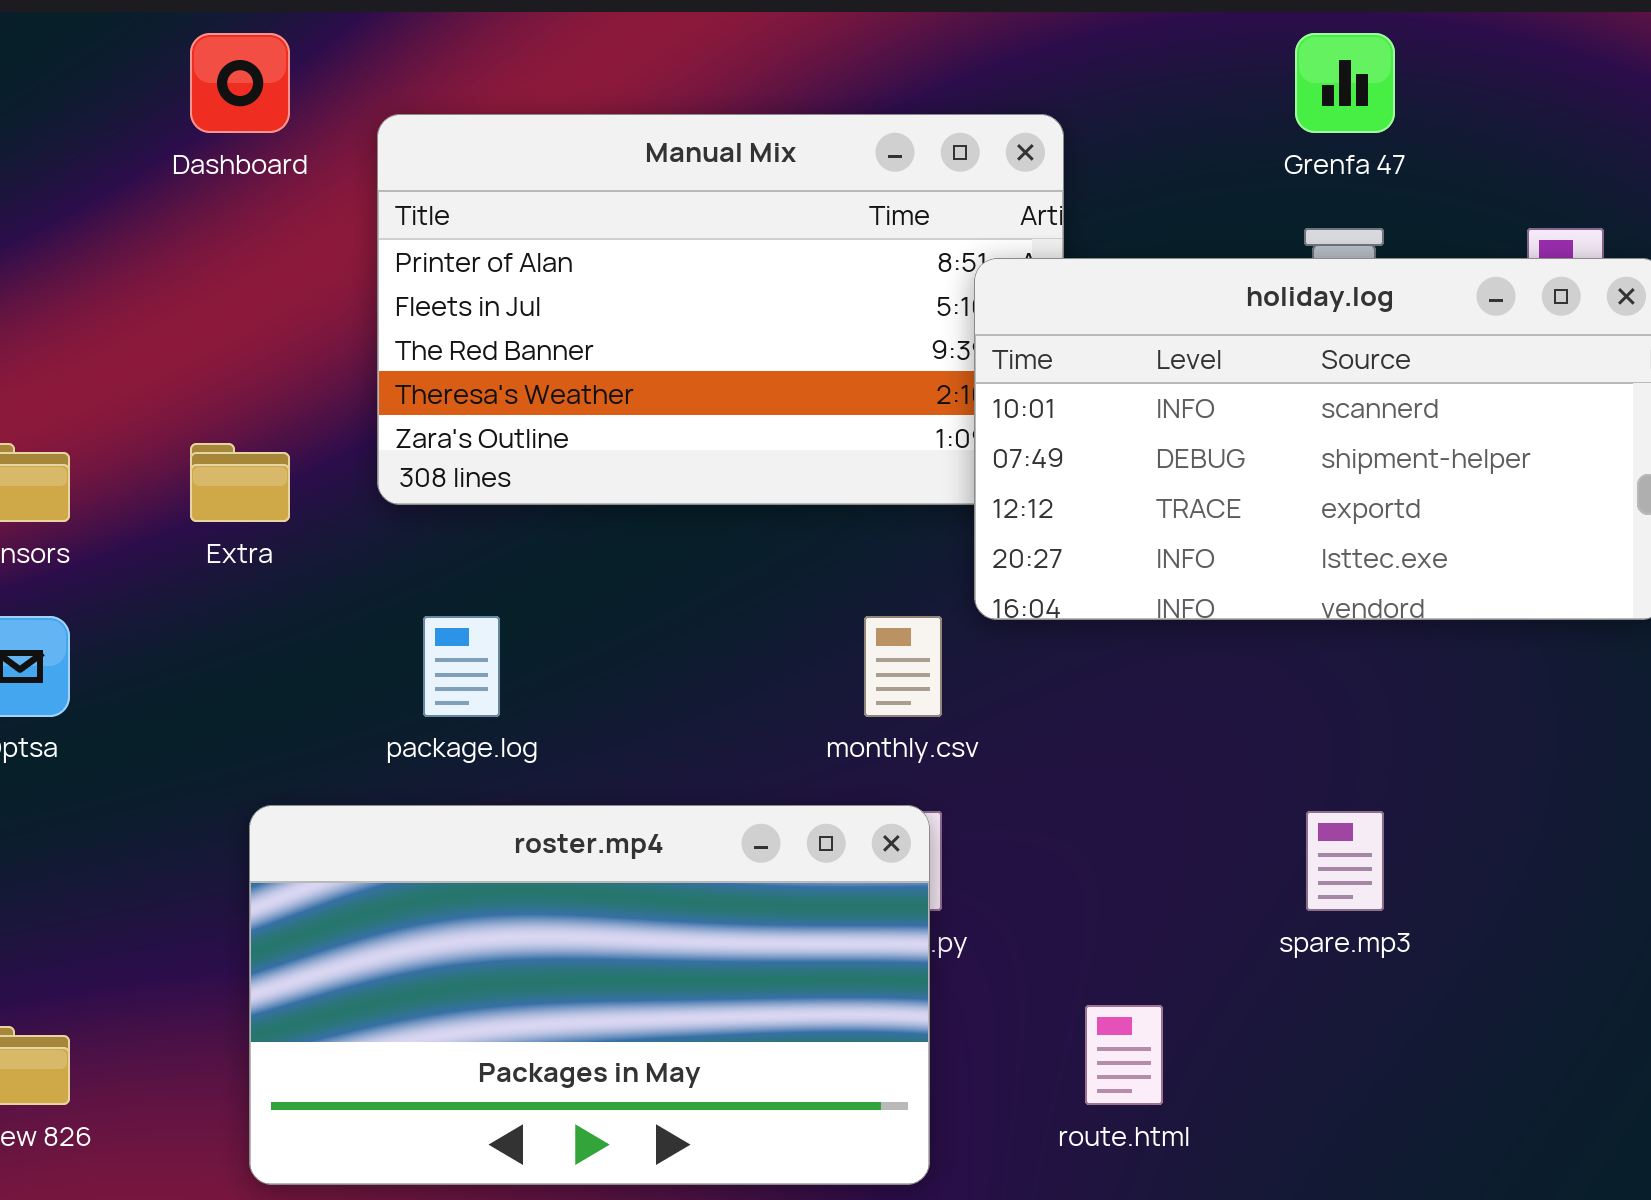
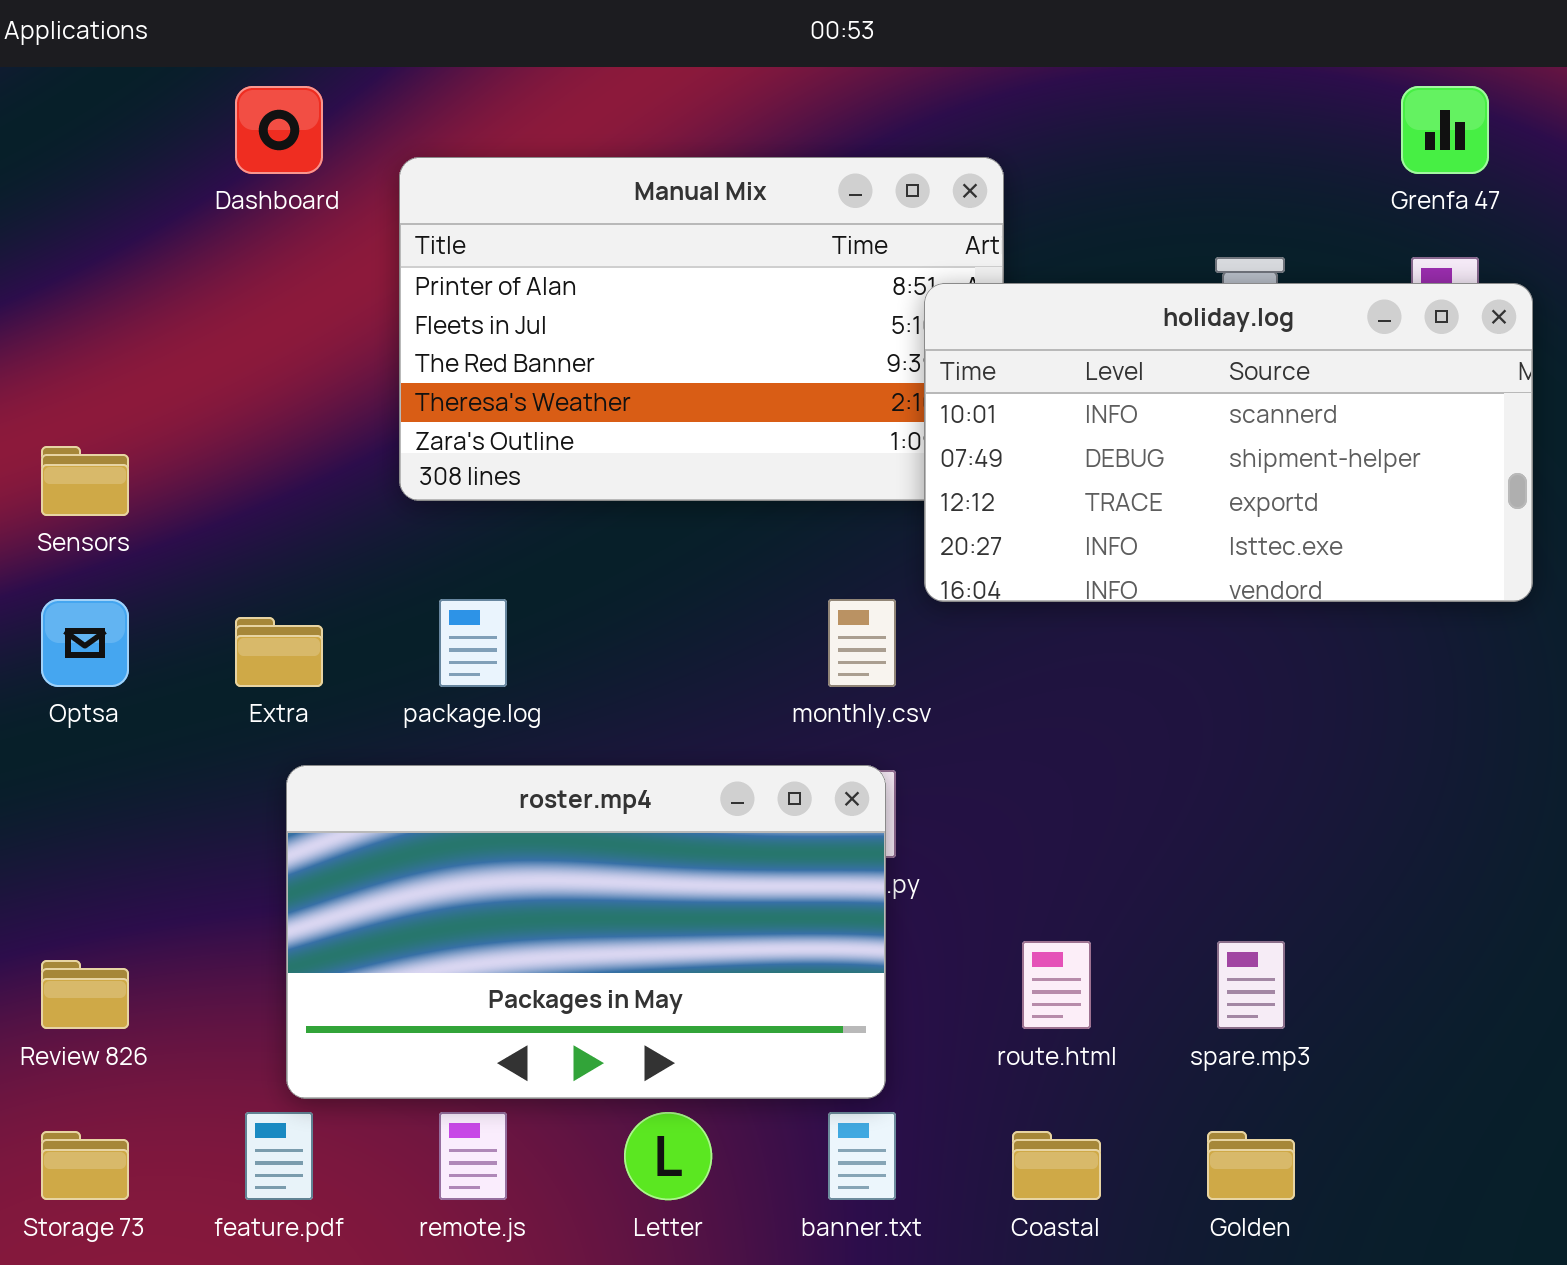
Grenfa 47: [1295,33,1395,133] -> [1401,86,1489,174], moved
Extra: [190,443,290,522] -> [235,617,323,687], moved
spare.mp3: [1306,811,1384,911] -> [1217,941,1285,1029], moved

